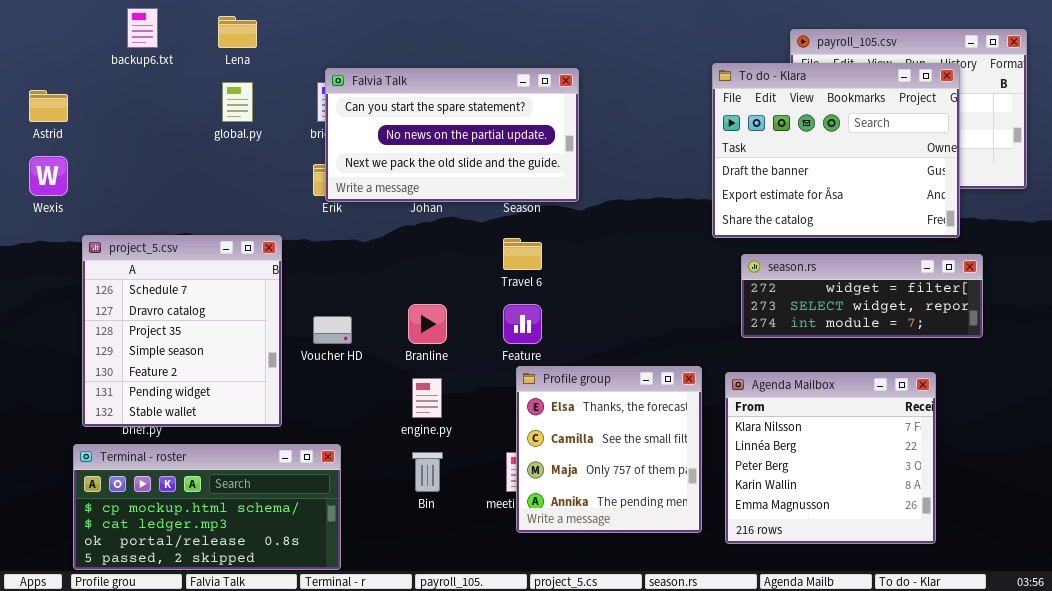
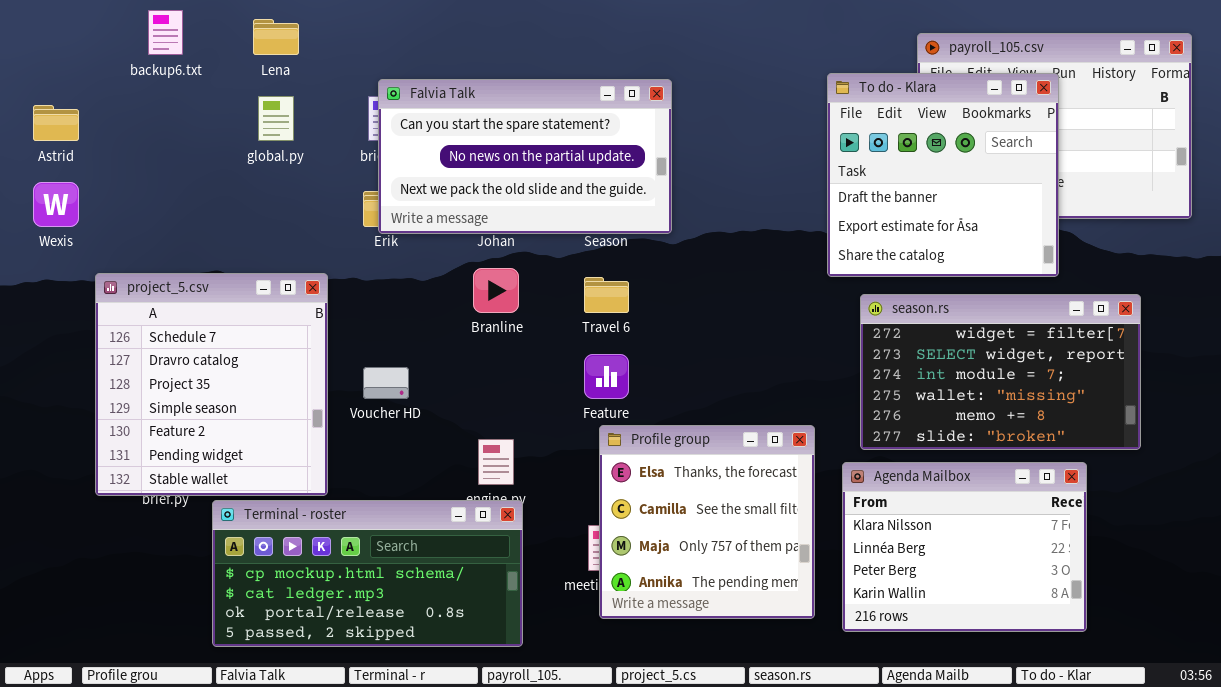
To do - Klara: [712,63,960,238] -> [827,73,1059,277], resized
season.rs: [741,254,983,338] -> [860,294,1141,450], resized
Branline: [408,304,447,344] -> [473,268,519,313], moved
Agenda Mailbox: [725,372,936,544] -> [842,462,1087,632], resized
Terminal - roster: [73,444,341,570] -> [212,500,523,647], moved

